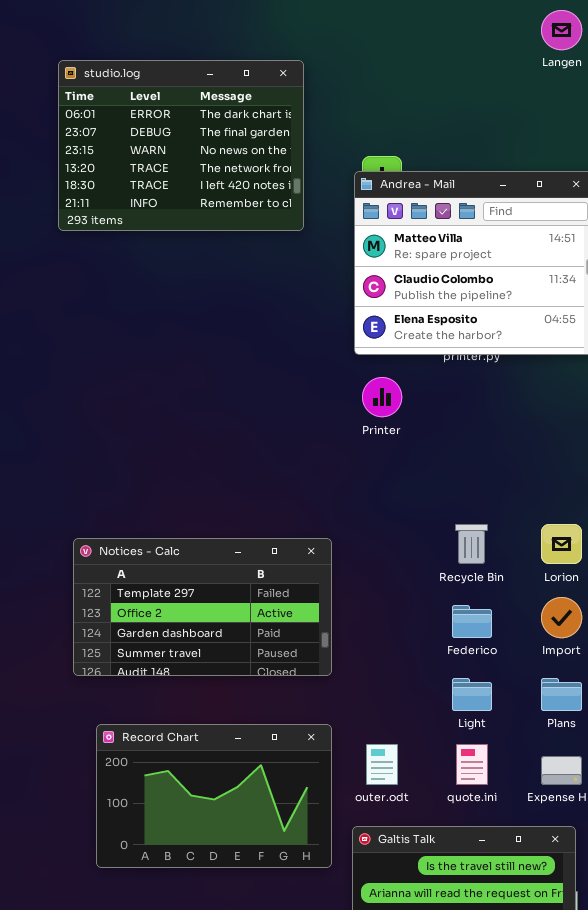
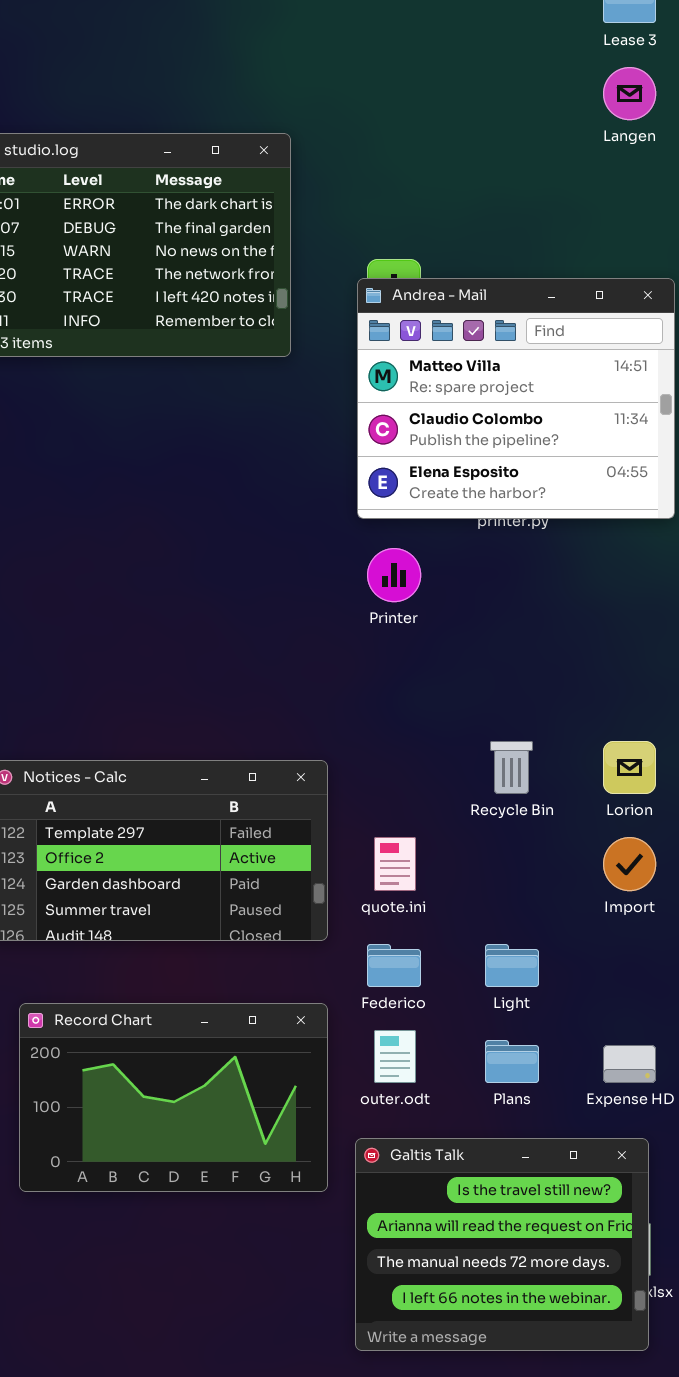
Federico: [452,605,492,638] -> [367,944,421,987], moved
Plans: [541,678,582,711] -> [485,1040,539,1083], moved
quote.ini: [456,744,488,785] -> [374,837,416,891], moved

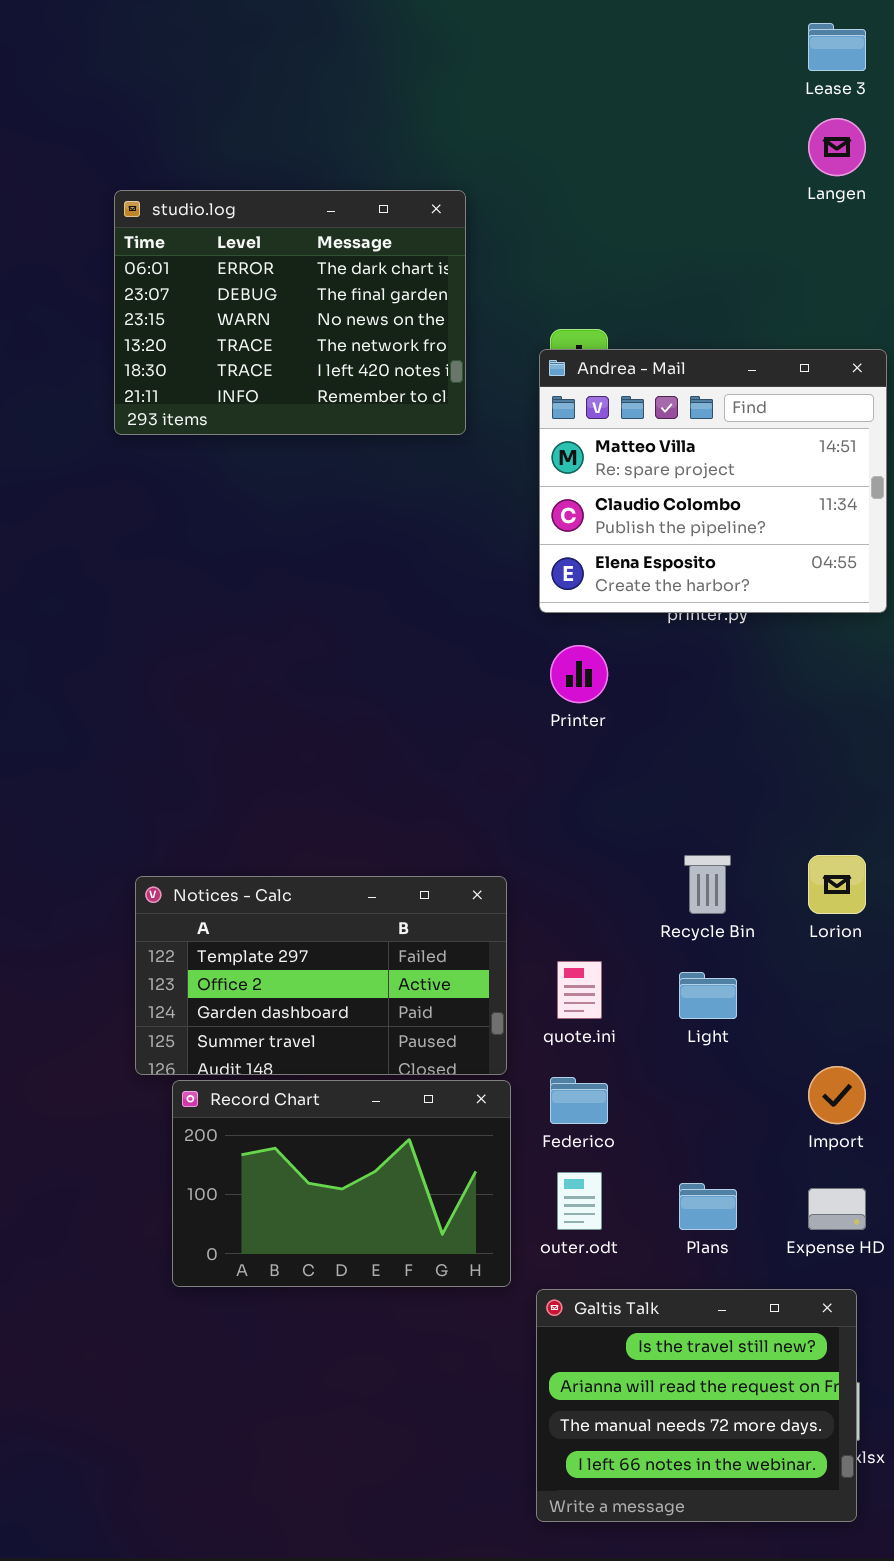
Import: [603,837,656,891] -> [808,1066,866,1124], moved
Light: [485,944,539,987] -> [679,972,737,1019], moved
Record Chart: [19,1003,328,1192] -> [172,1080,511,1287], moved

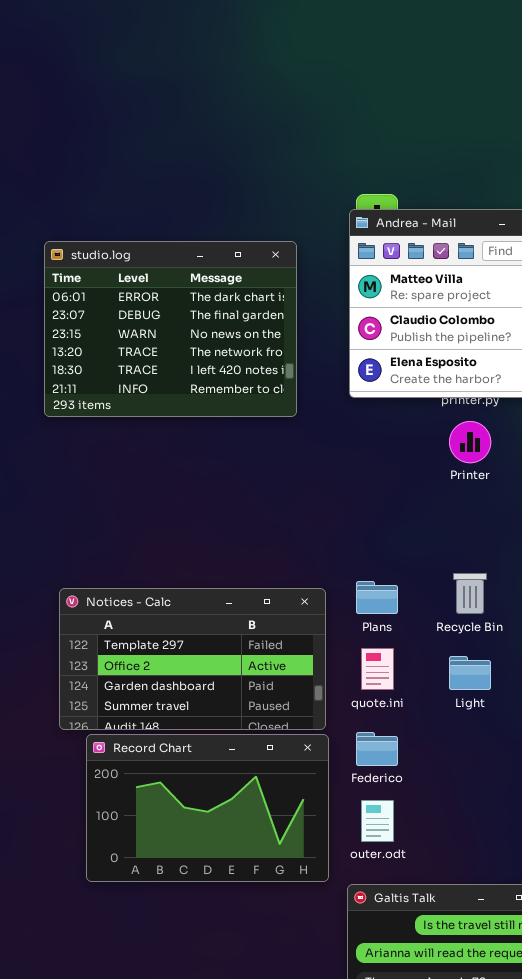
studio.log: [114,190,466,435] -> [44,241,297,417], moved
Printer: [550,645,608,703] -> [449,421,491,463], moved
Plans: [679,1183,737,1230] -> [356,581,398,614], moved

